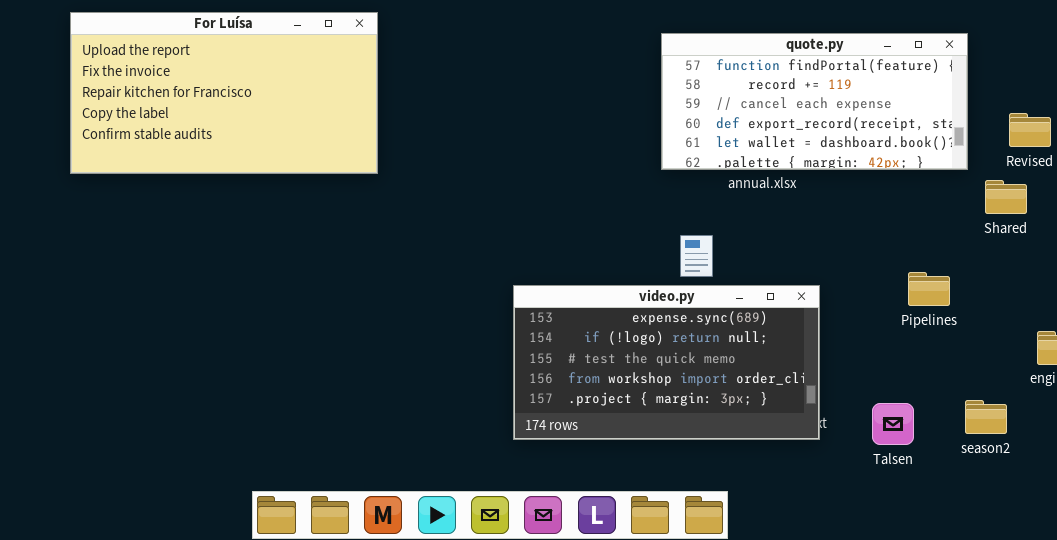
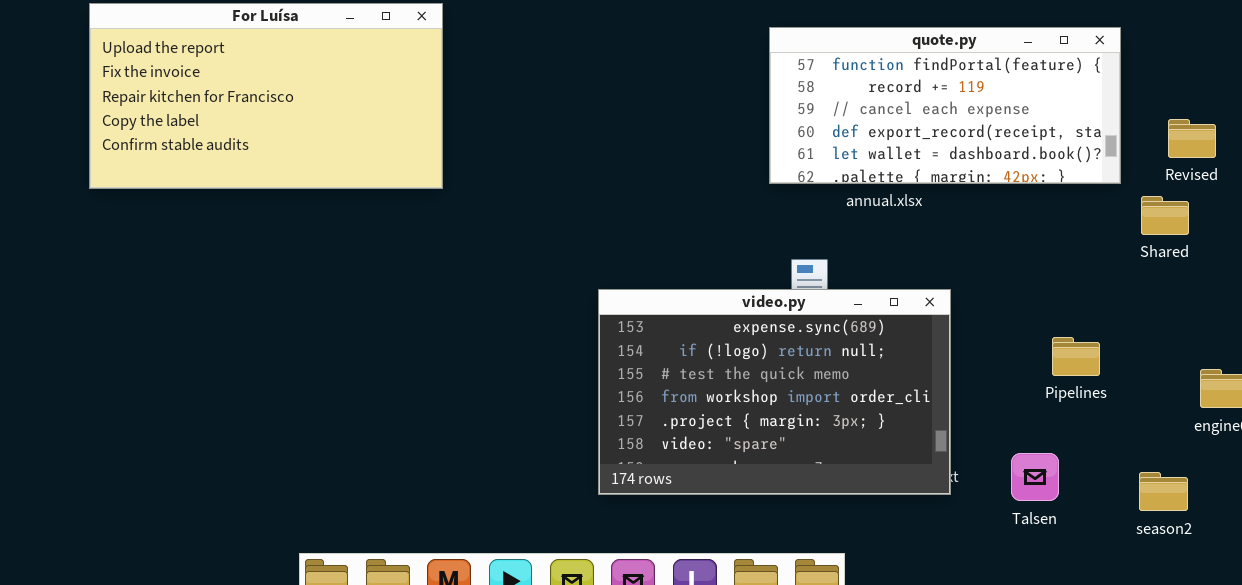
Pipelines: [908,272,950,306] -> [1052,337,1100,376], moved
video.py: [513,285,820,440] -> [598,289,951,495], resized
season2: [965,400,1007,434] -> [1139,472,1188,511], moved

